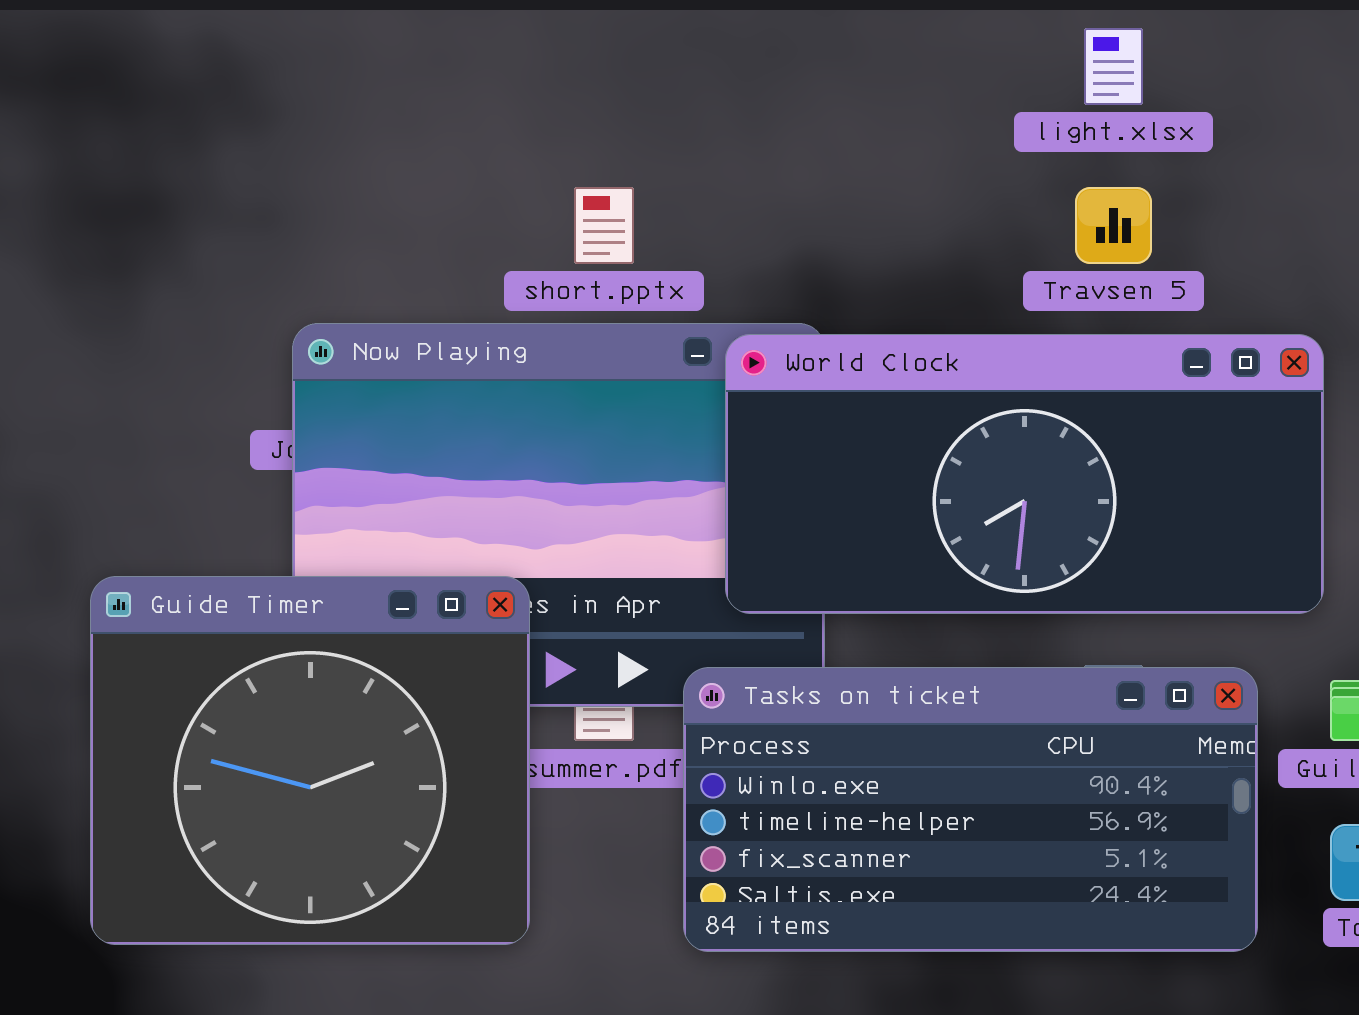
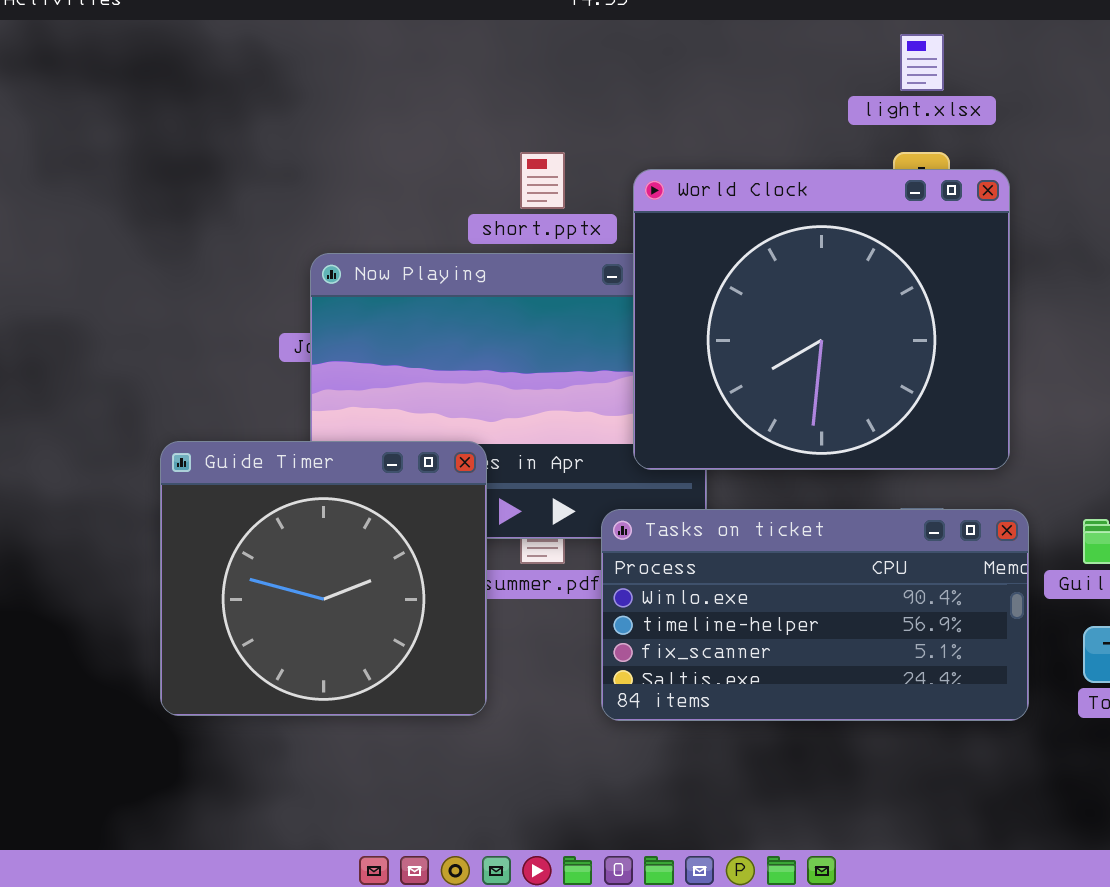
World Clock: [725,334,1324,614] -> [633,169,1010,470], resized

